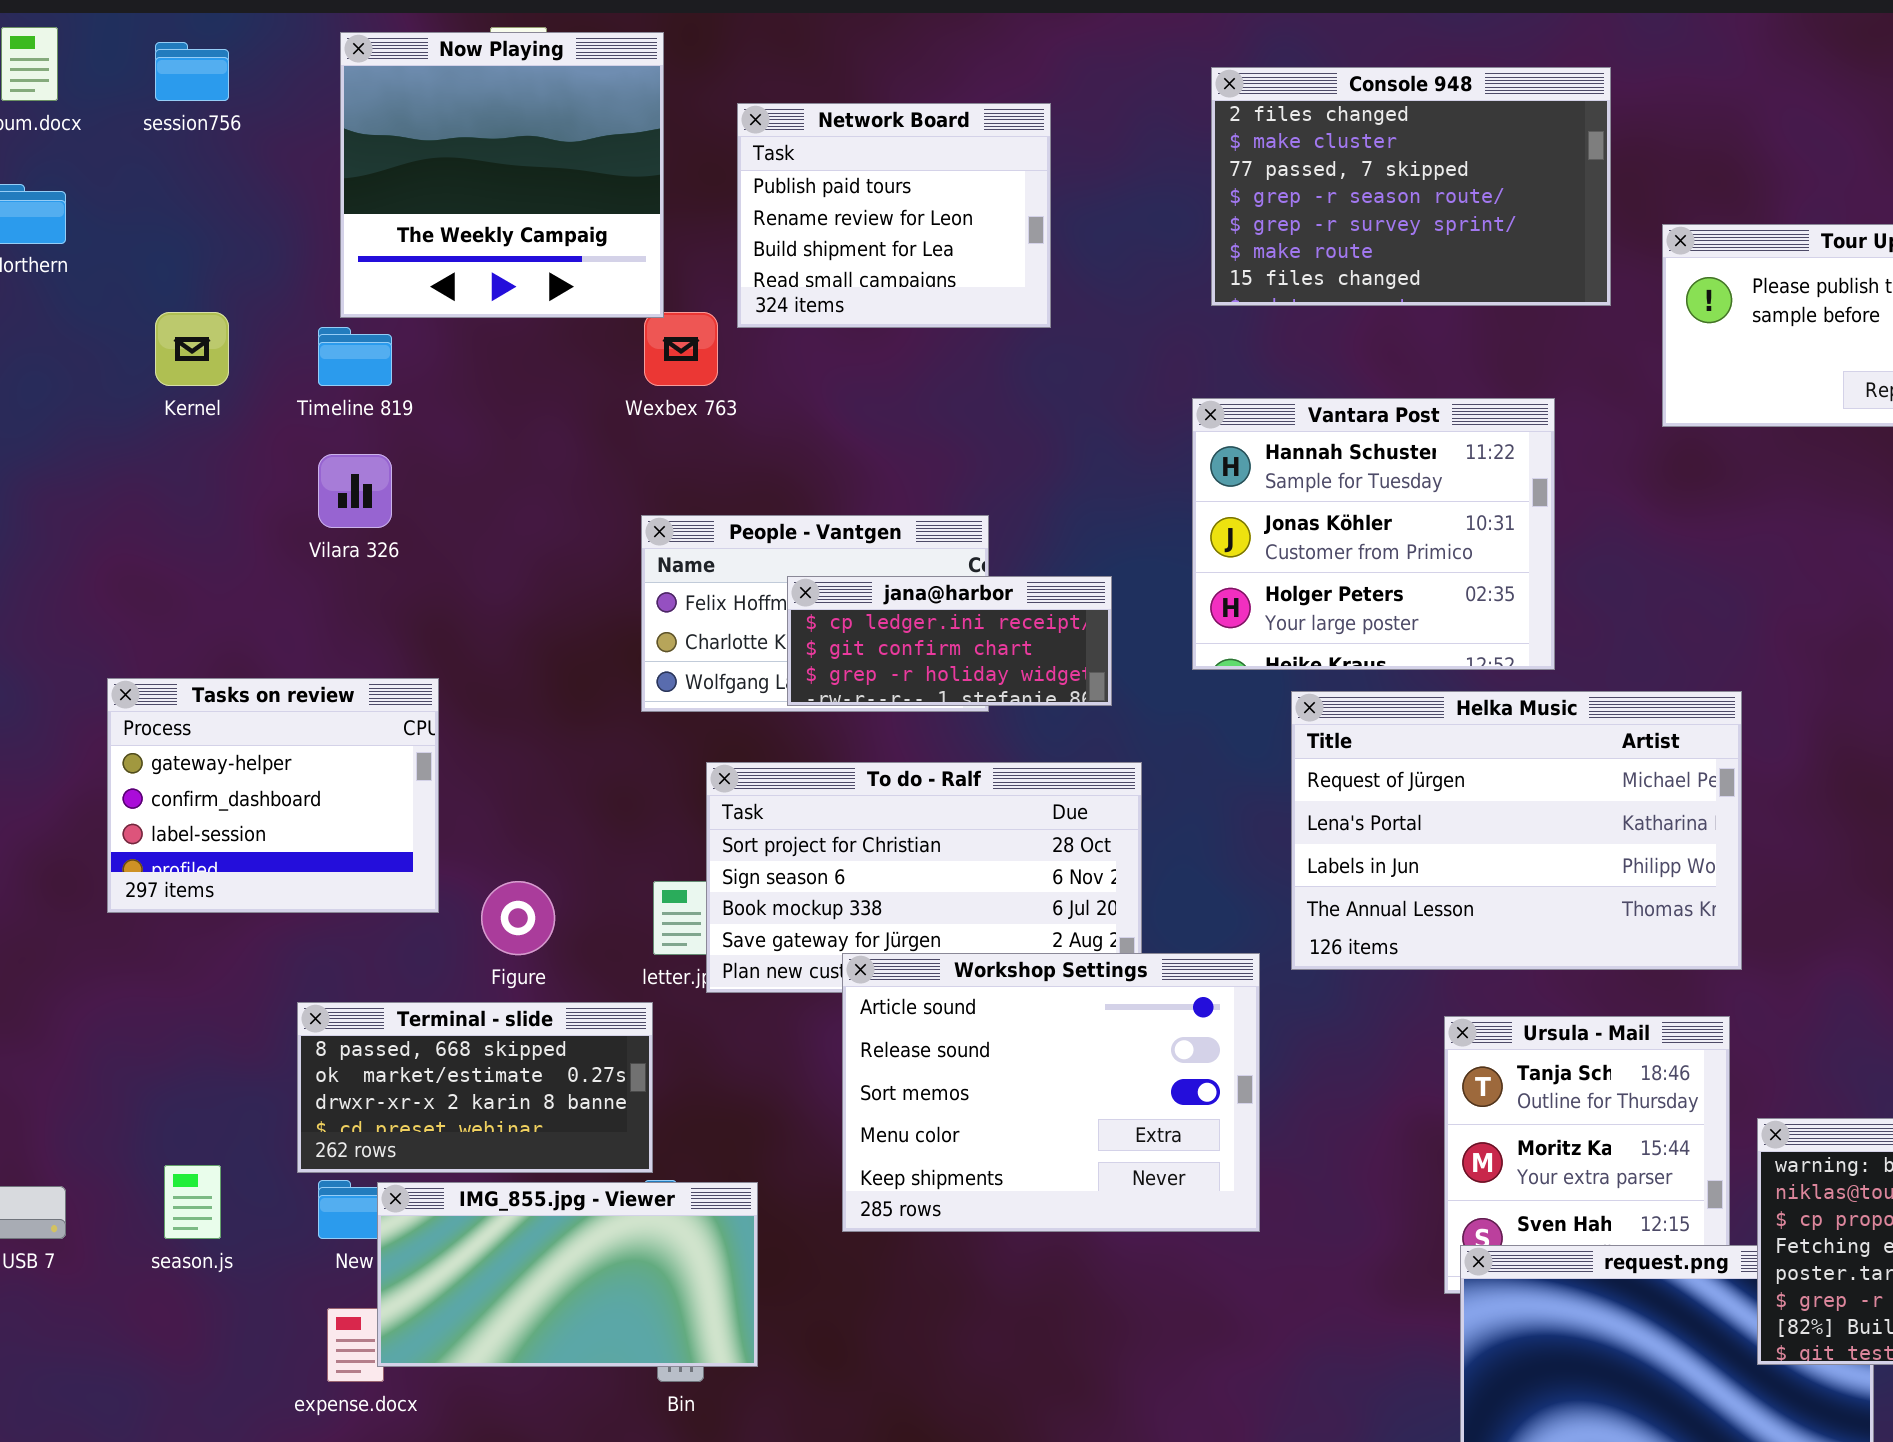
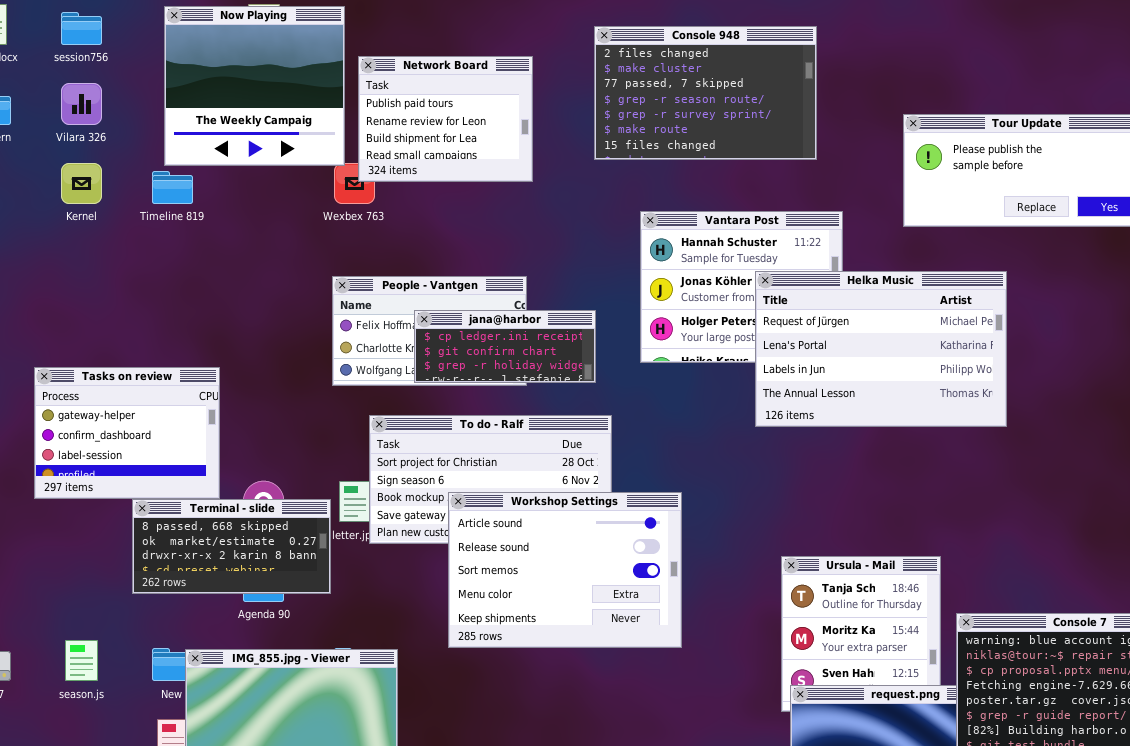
Console 948: [1211,67,1611,306] -> [594,26,817,160], moved
Network Board: [737,103,1051,328] -> [358,56,533,182], moved
Vilara 326: [318,454,392,528] -> [61,83,102,125], moved
Helka Music: [1291,691,1742,970] -> [755,271,1007,427], moved
Workshop Settings: [842,953,1260,1232] -> [448,492,682,648], moved
Terminal - slide: [297,1002,653,1173] -> [132,499,331,594], moved

